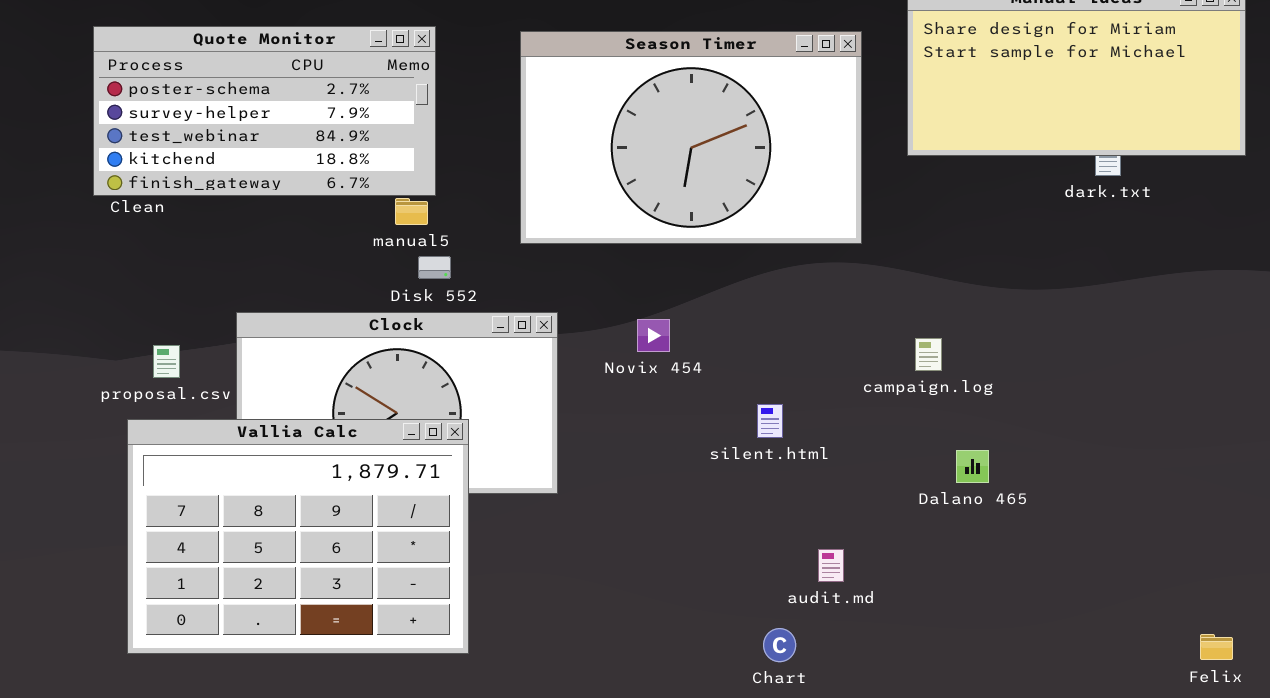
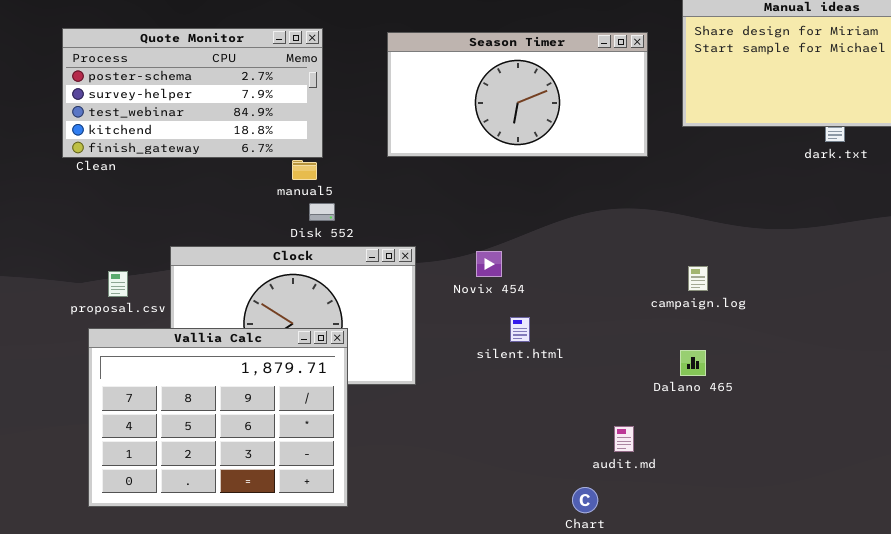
Season Timer: [520,31,862,244] -> [387,32,648,157], resized
silent.html: [757,404,783,438] -> [510,317,530,342], moved
Dalano 465: [956,450,989,483] -> [680,350,706,376], moved

